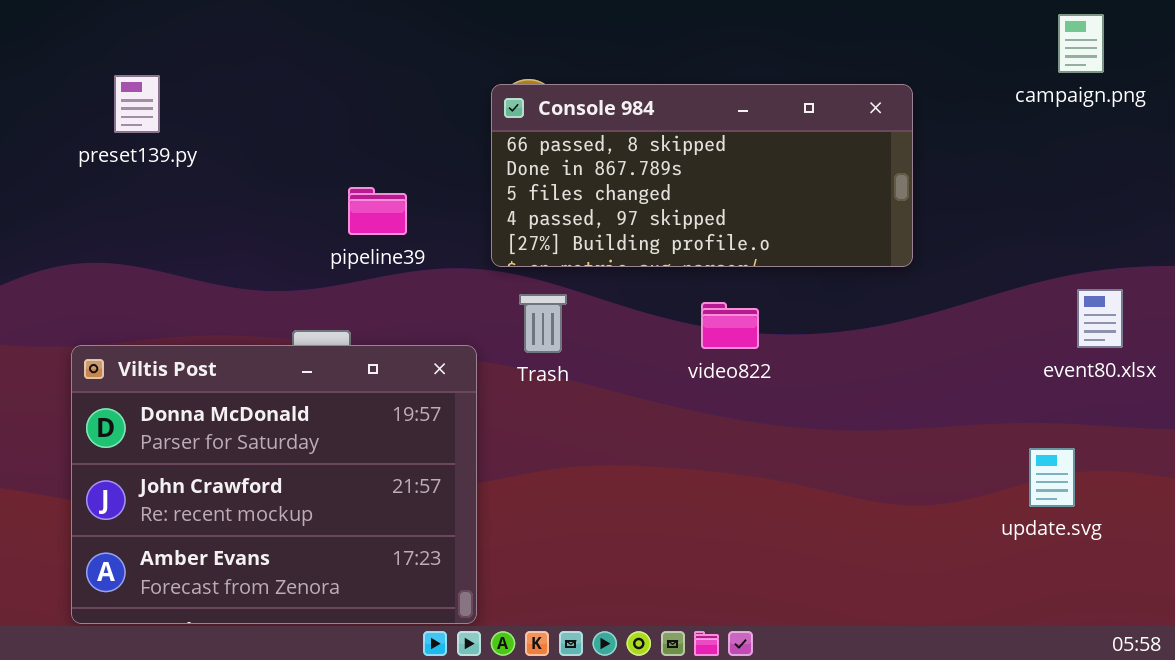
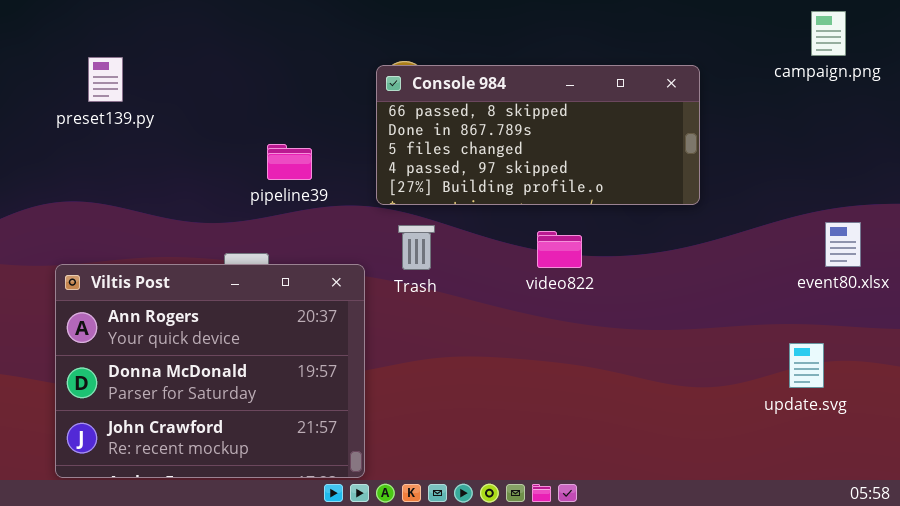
Viltis Post: [71,345,477,624] -> [55,264,365,478], scrolled up 1 row

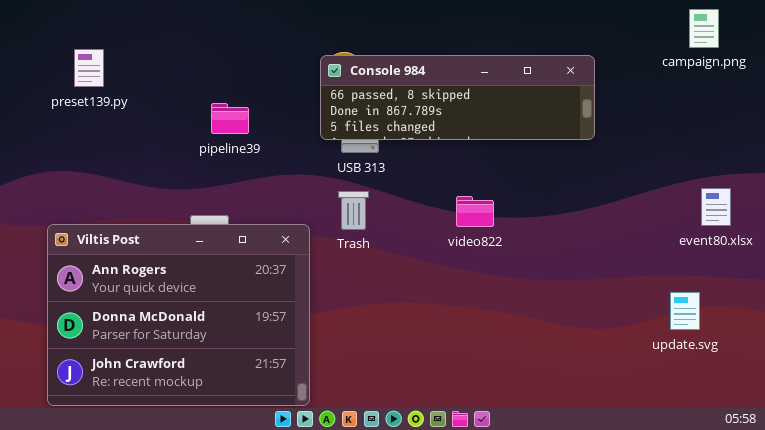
Console 984: [376,65,700,205] -> [320,55,595,140], resized
pipeline39: [267,144,312,180] -> [211,103,249,134], moved

